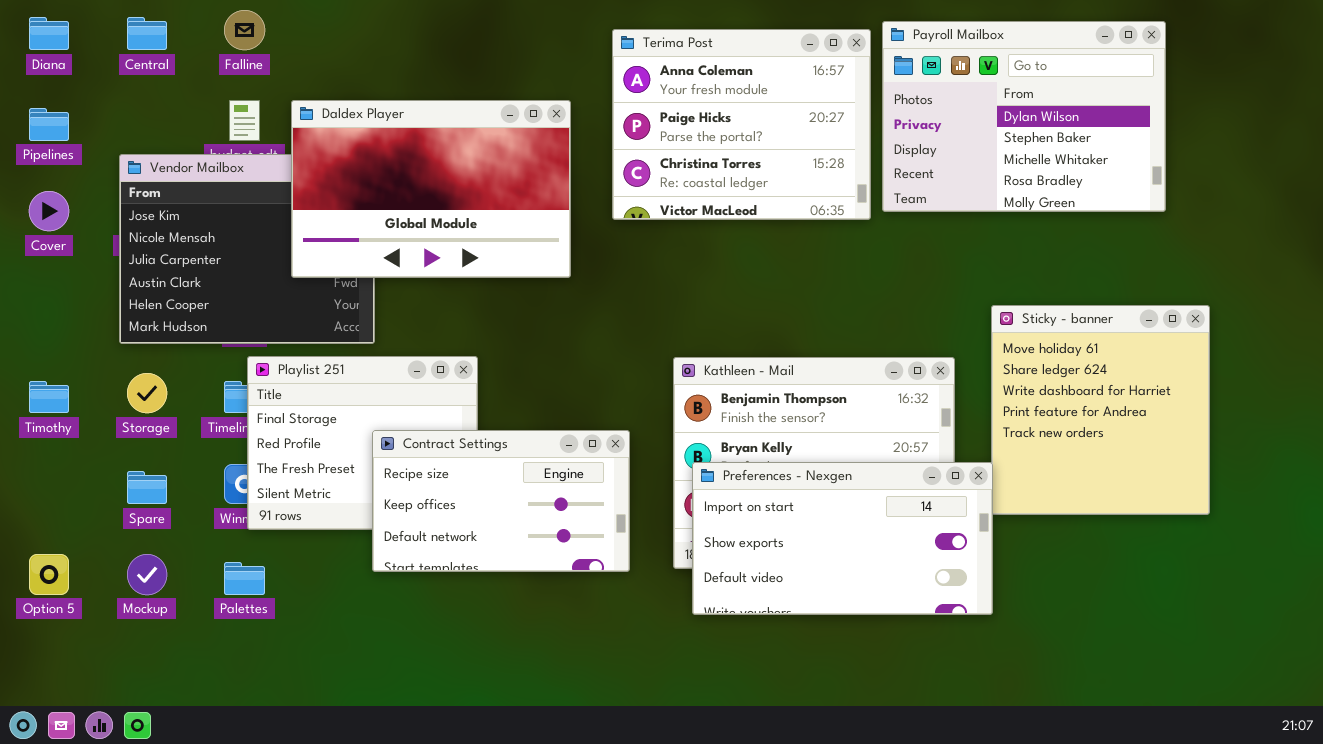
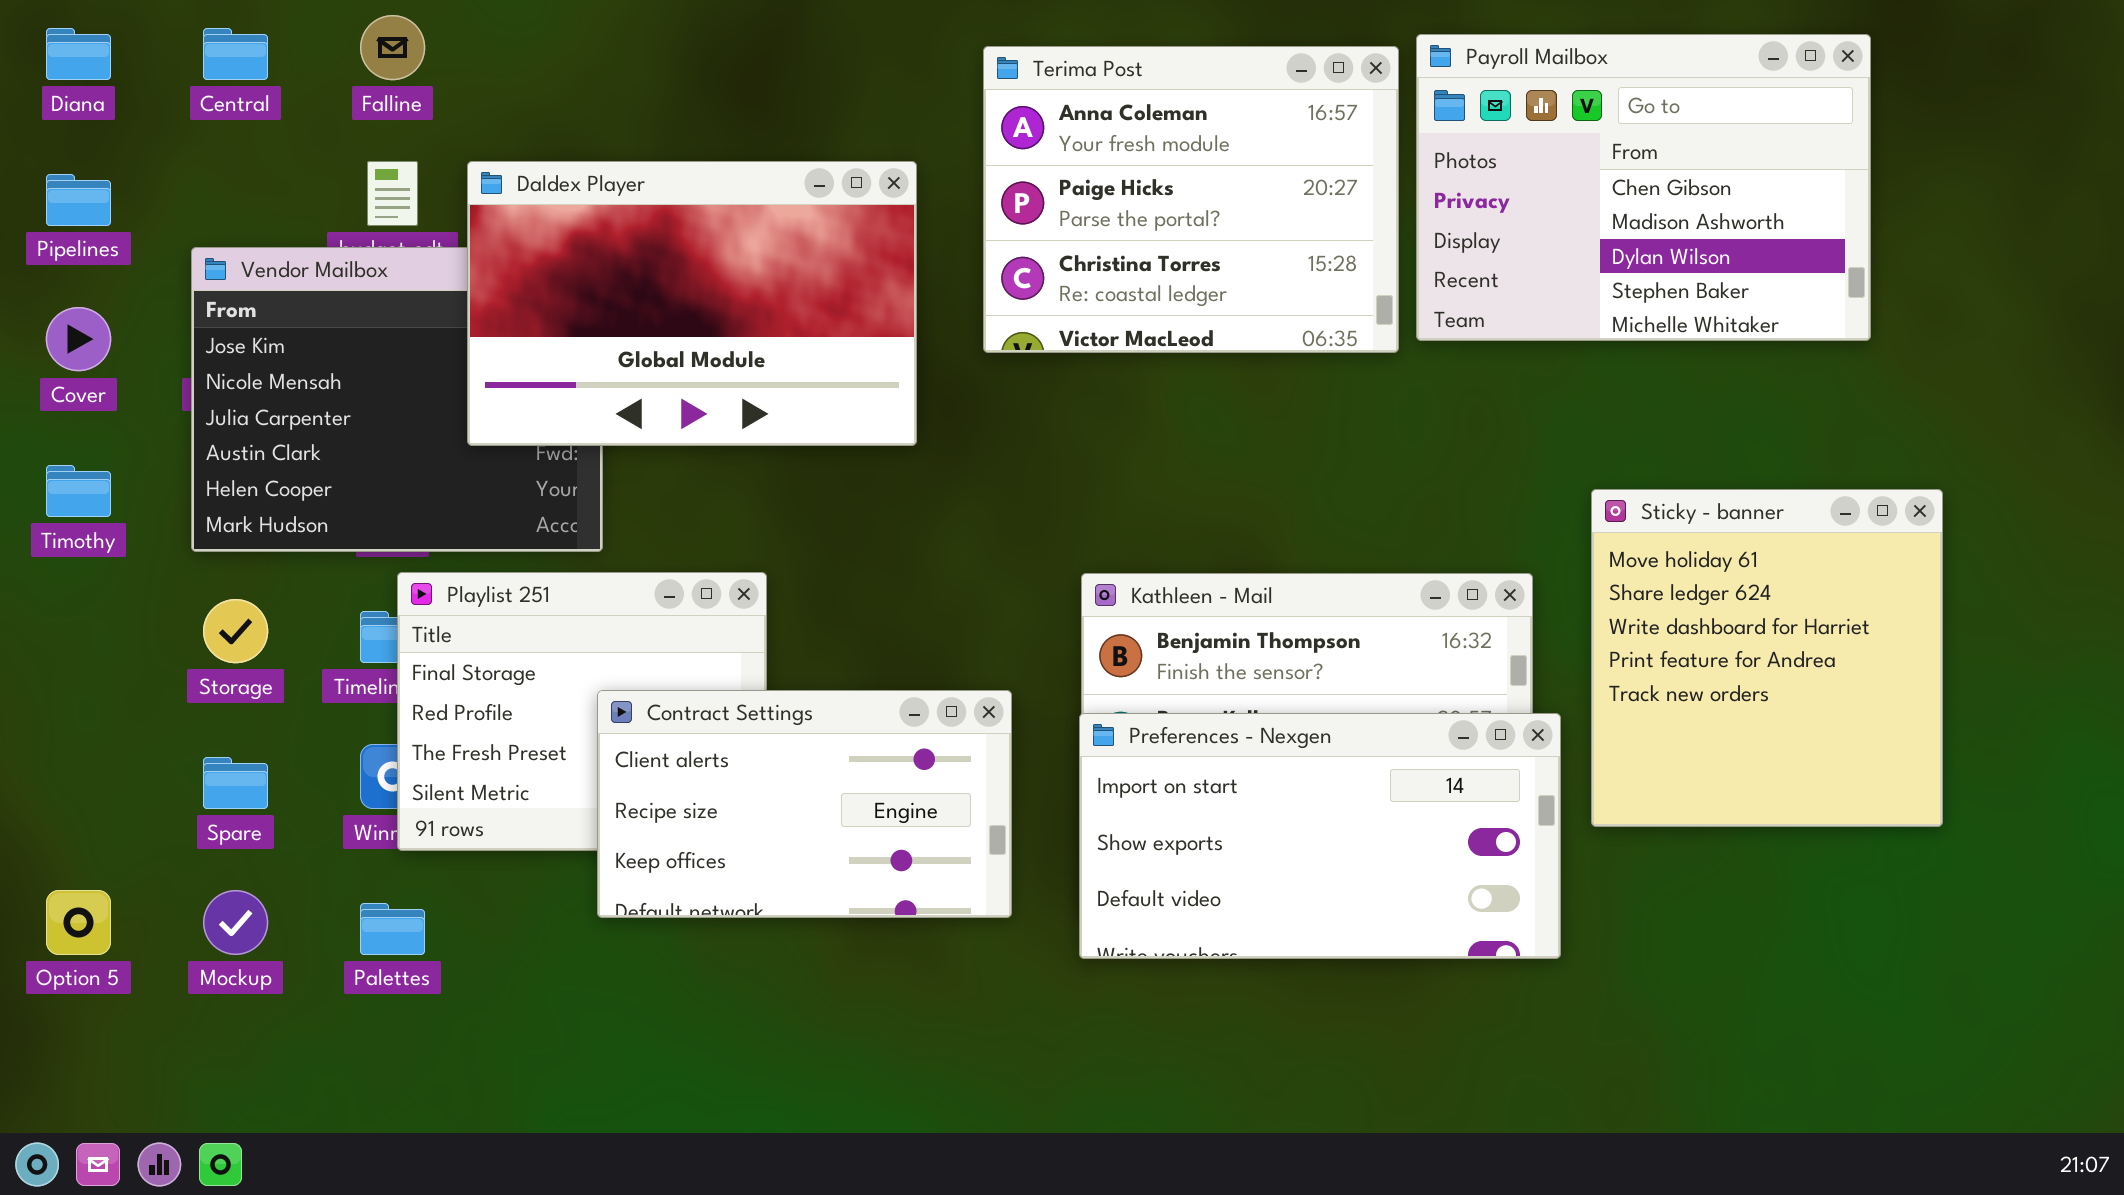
Payroll Mailbox: [882,21,1166,212] -> [1416,34,1871,341], scrolled up 2 rows
Timothy: [29,381,69,413] -> [46,465,111,517], moved
Contract Settings: [372,430,630,572] -> [597,690,1012,918], scrolled up 1 row
Preferences - Nexgen: [692,462,993,615] -> [1079,713,1561,959], moved

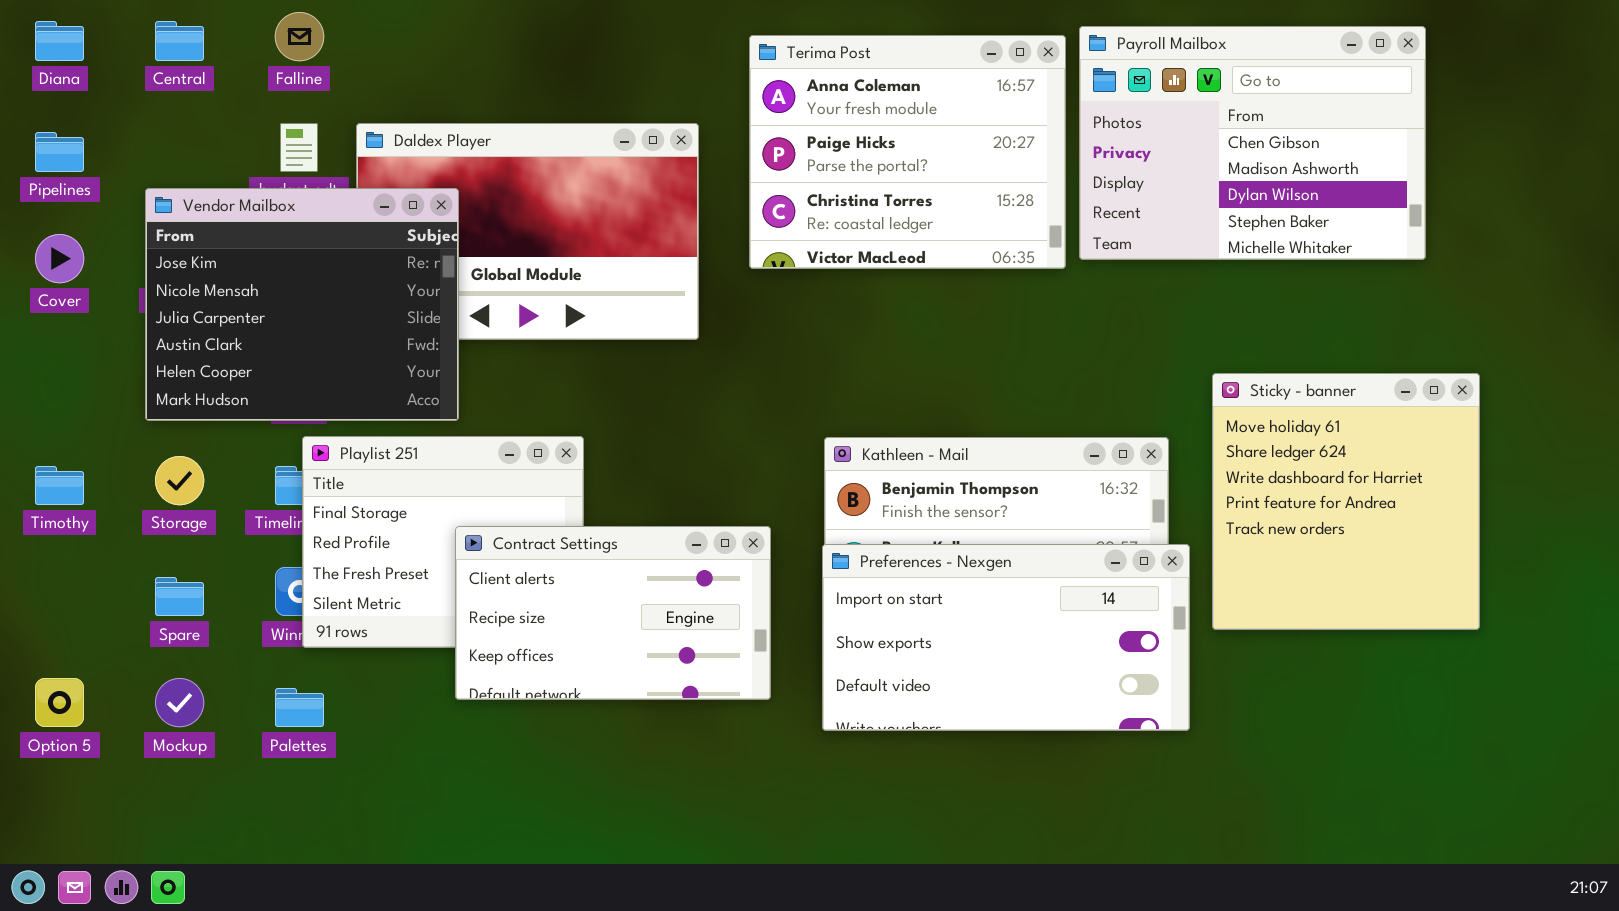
Vendor Mailbox: [191,247,603,552] -> [145,188,459,421], raised
Timothy: [46,465,111,517] -> [35,466,84,505], moved

